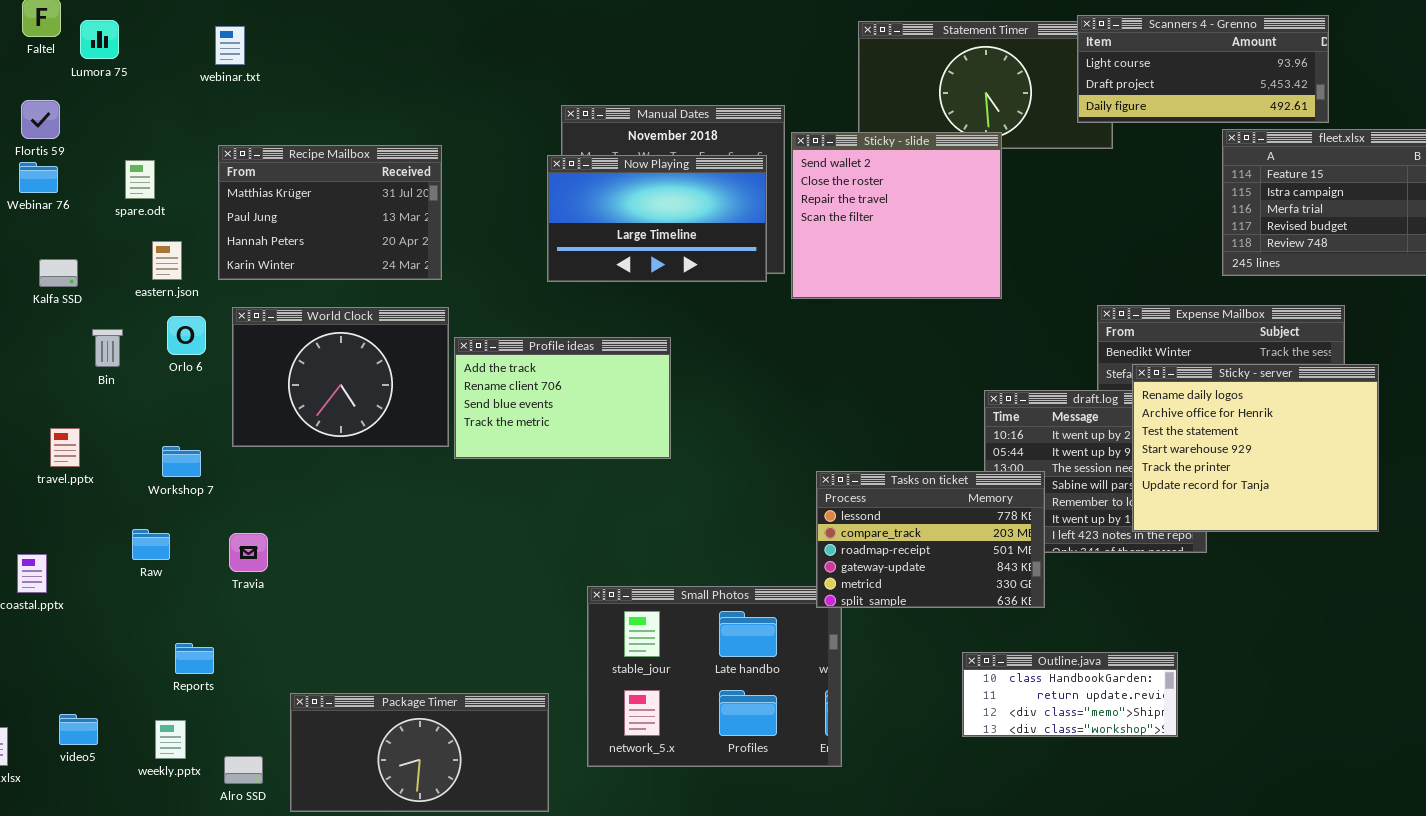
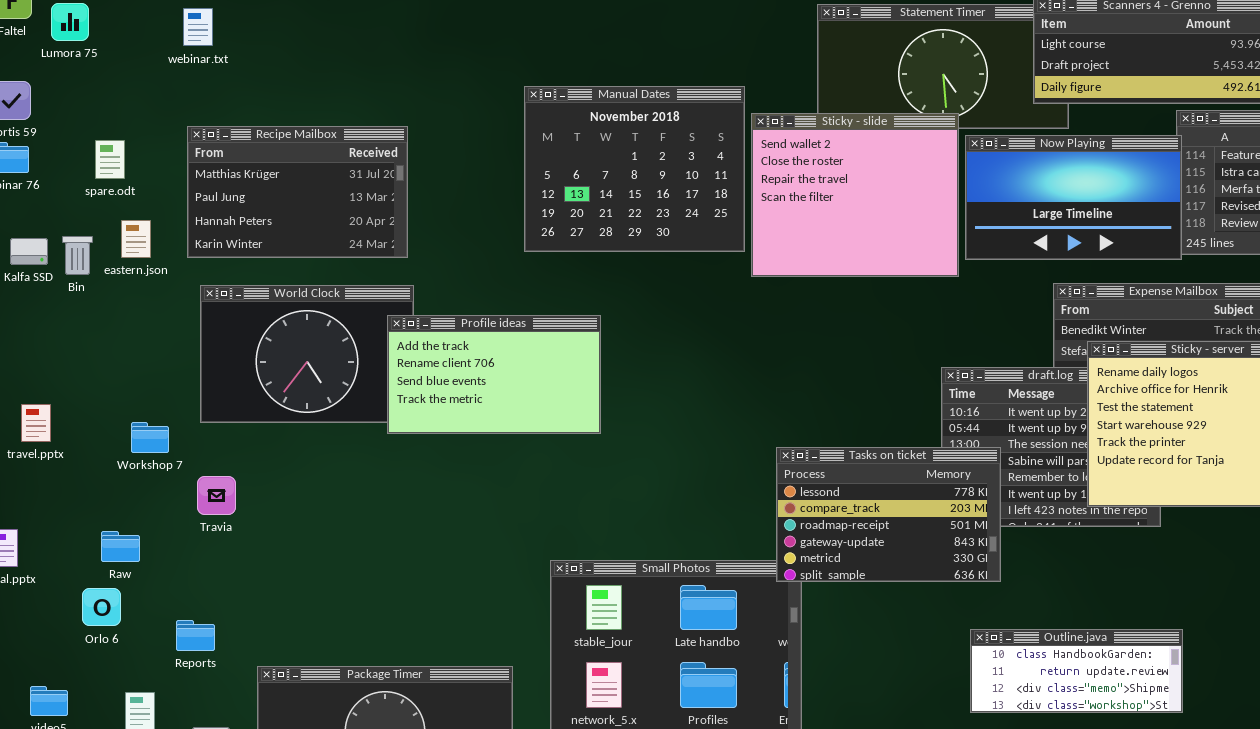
Now Playing: [547,155,767,282] -> [965,135,1182,260], moved
Orlo 6: [167,316,206,355] -> [82,588,121,626], moved
Bin: [92,329,123,367] -> [62,236,93,275], moved
Profile ideas: [454,337,671,459] -> [387,315,601,434], moved
Raw: [132,529,170,560] -> [101,531,140,562], moved
Travia: [229,533,268,572] -> [197,476,236,515], moved
Reports: [175,643,214,674] -> [176,620,215,651], moved
Outline.java: [962,652,1178,737] -> [970,629,1183,713], moved

